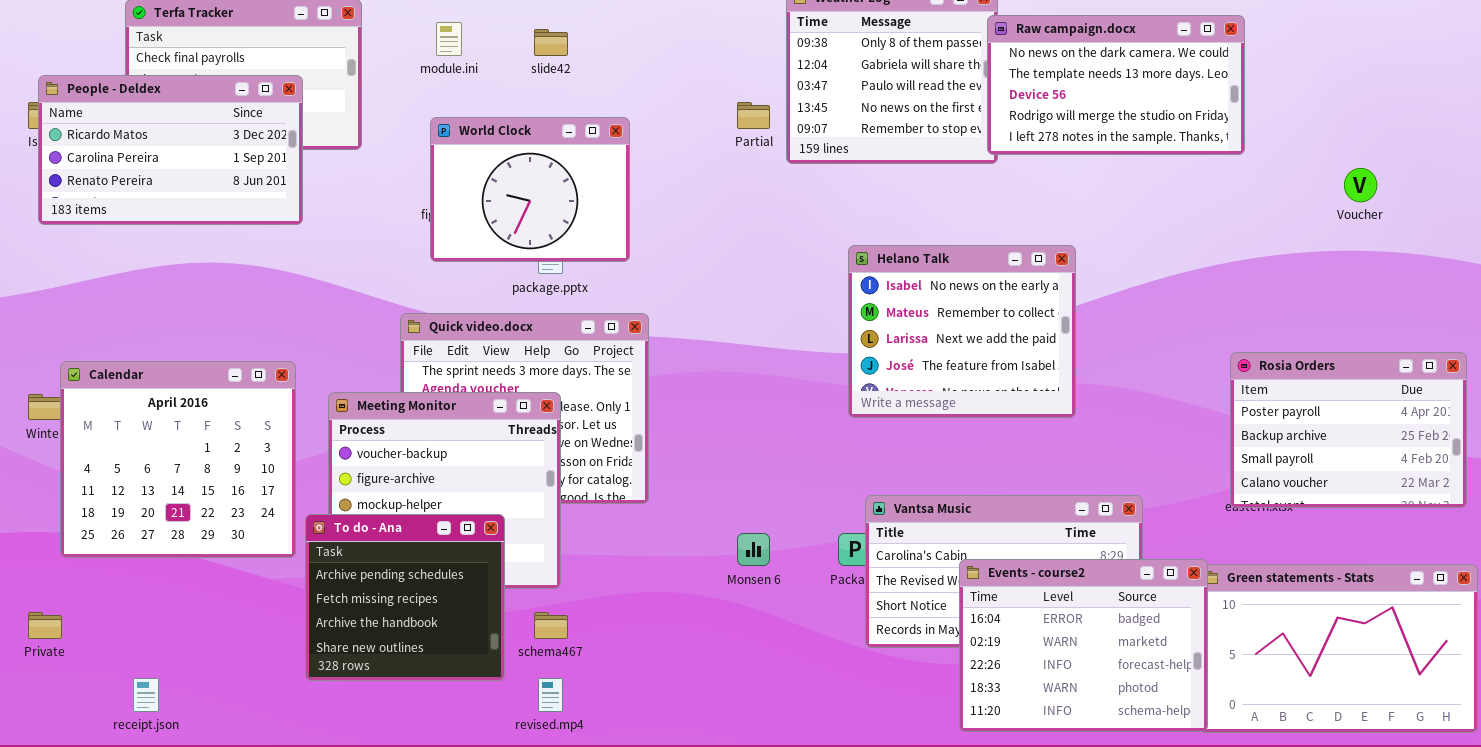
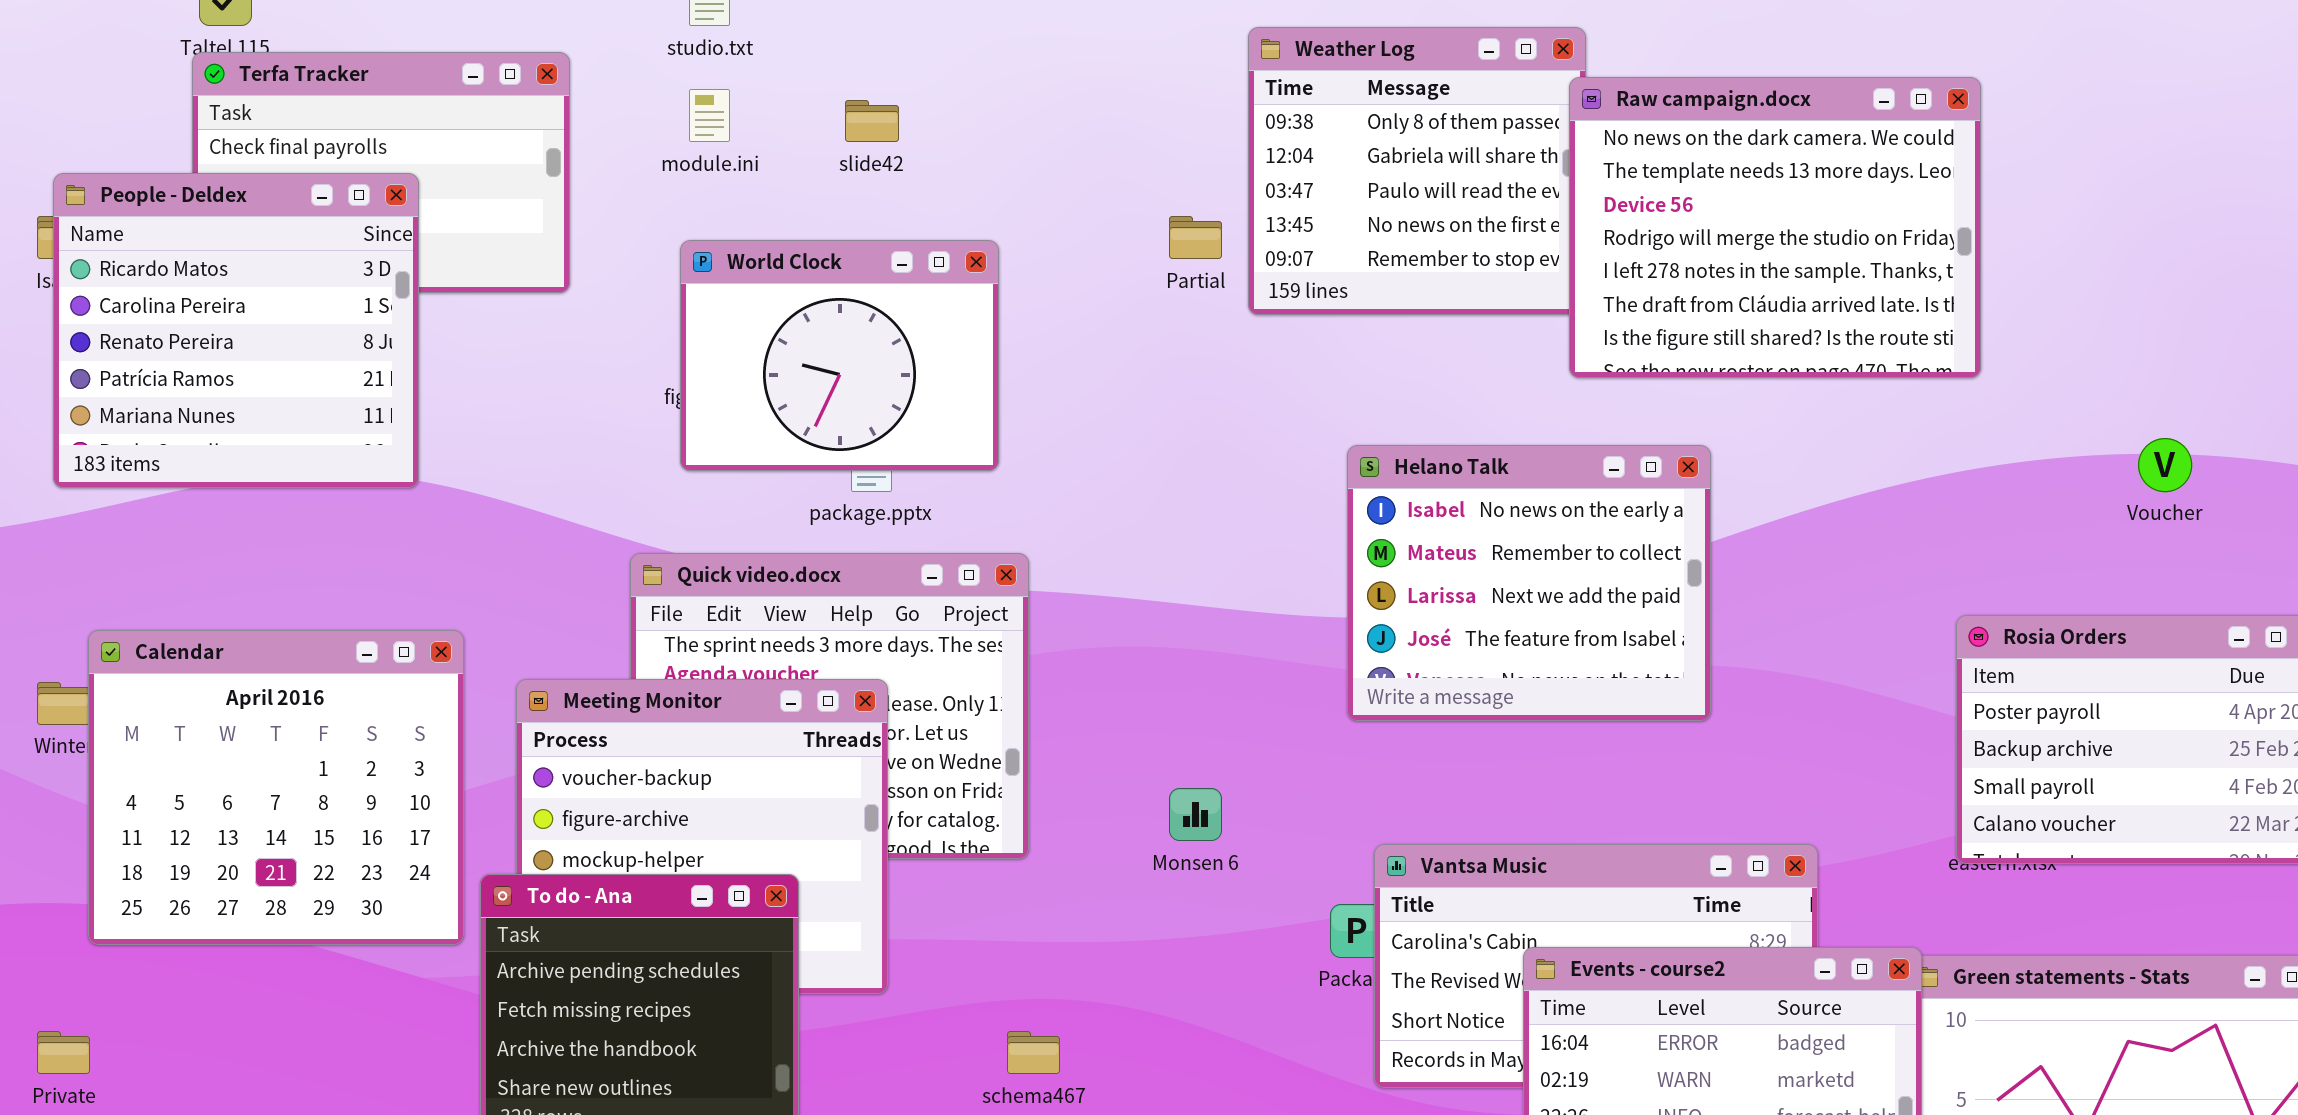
Raw campaign.docx: [987,15,1245,155] -> [1569,77,1981,378], resized
People - Deldex: [38,75,303,225] -> [53,173,419,488], resized
Voucher: [1344,168,1377,202] -> [2138,438,2192,492], moved
Monsen 6: [737,533,770,566] -> [1169,788,1222,841], moved
schema467: [534,612,568,639] -> [1007,1031,1060,1074], moved

